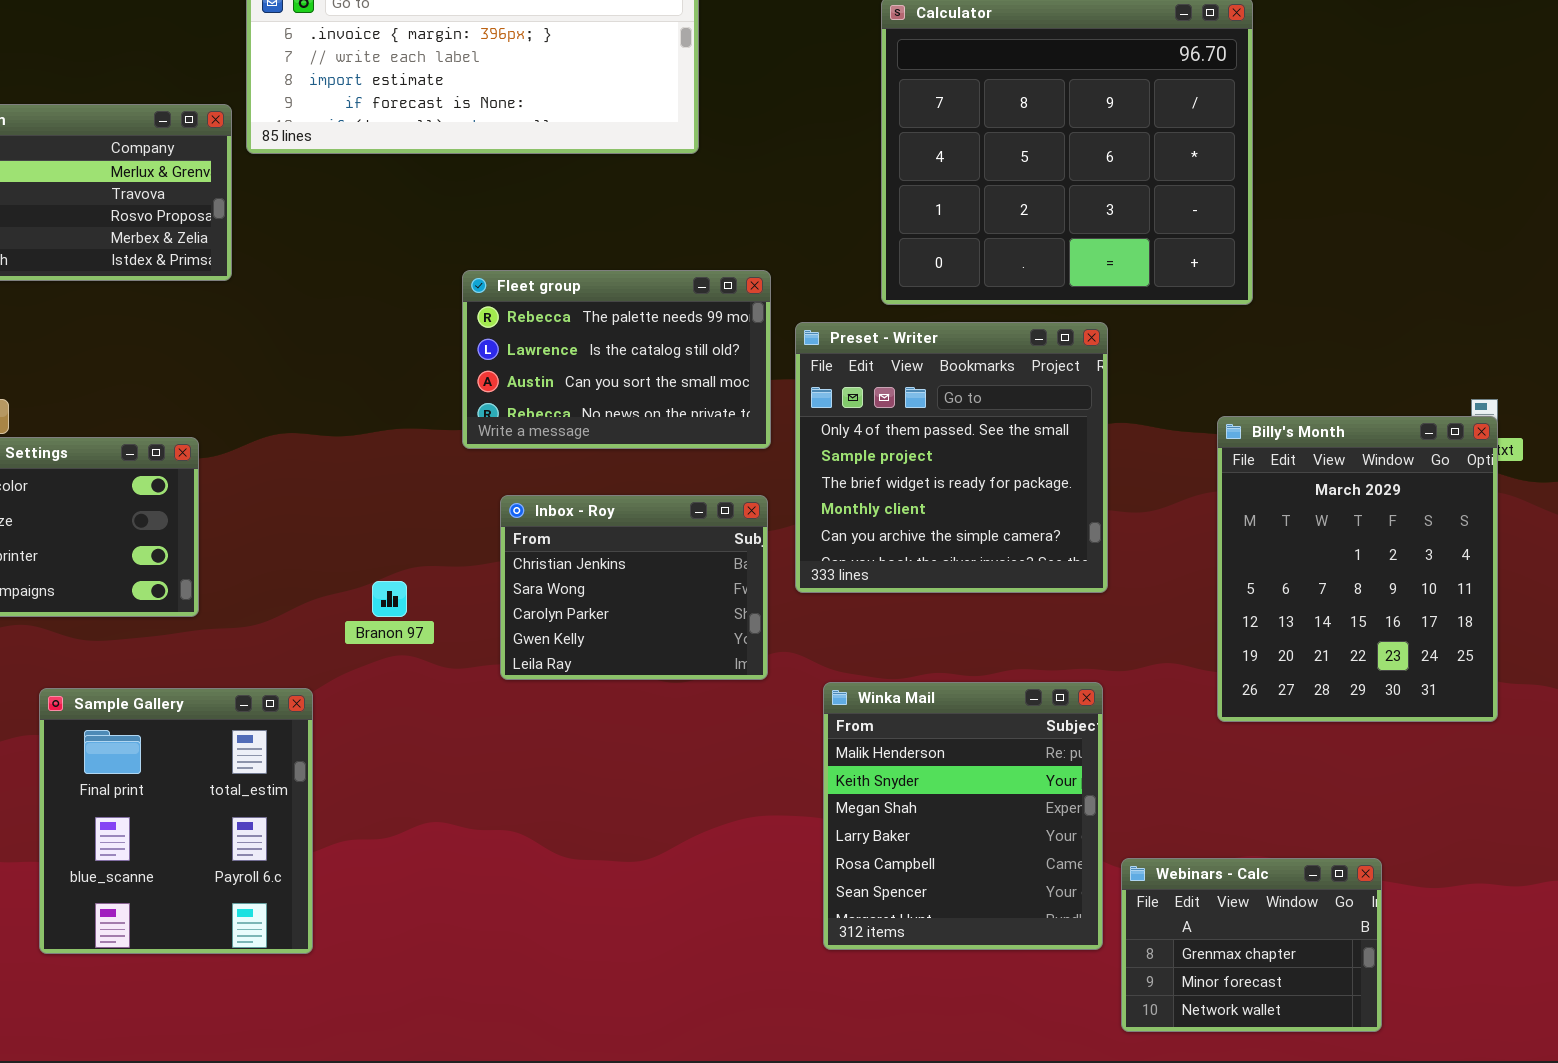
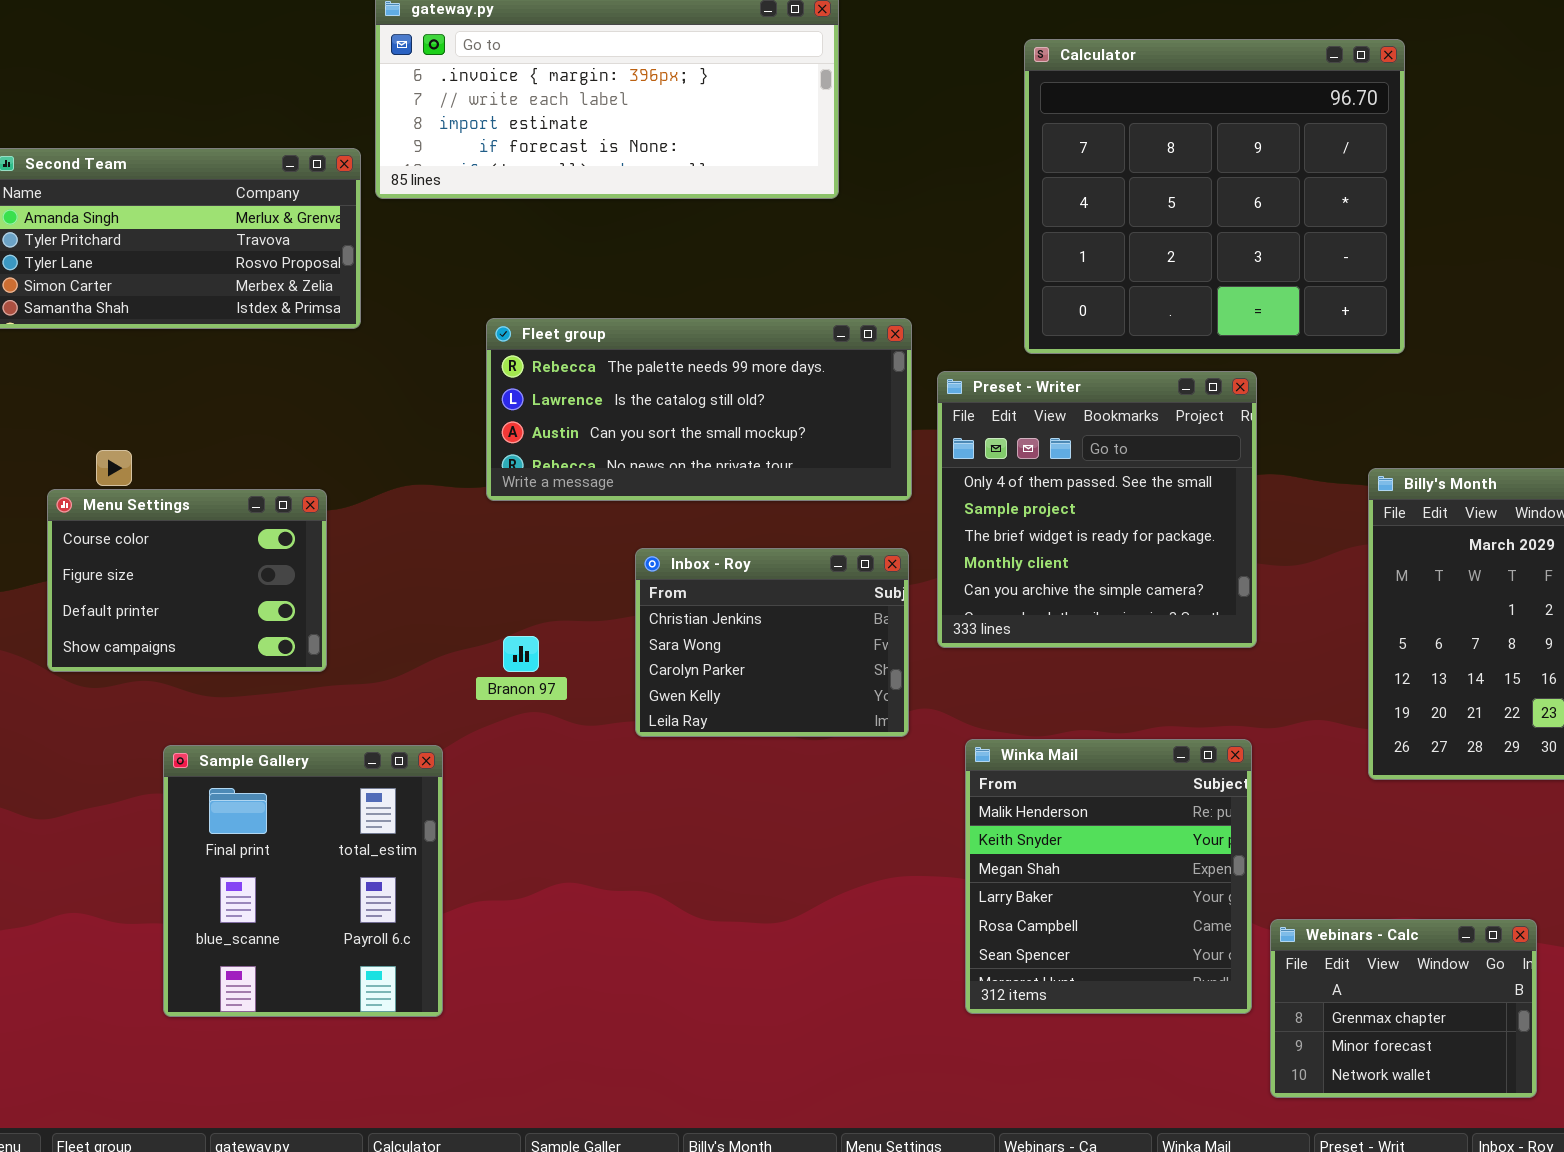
Fleet group: [462,270,771,449] -> [486,318,912,501], resized

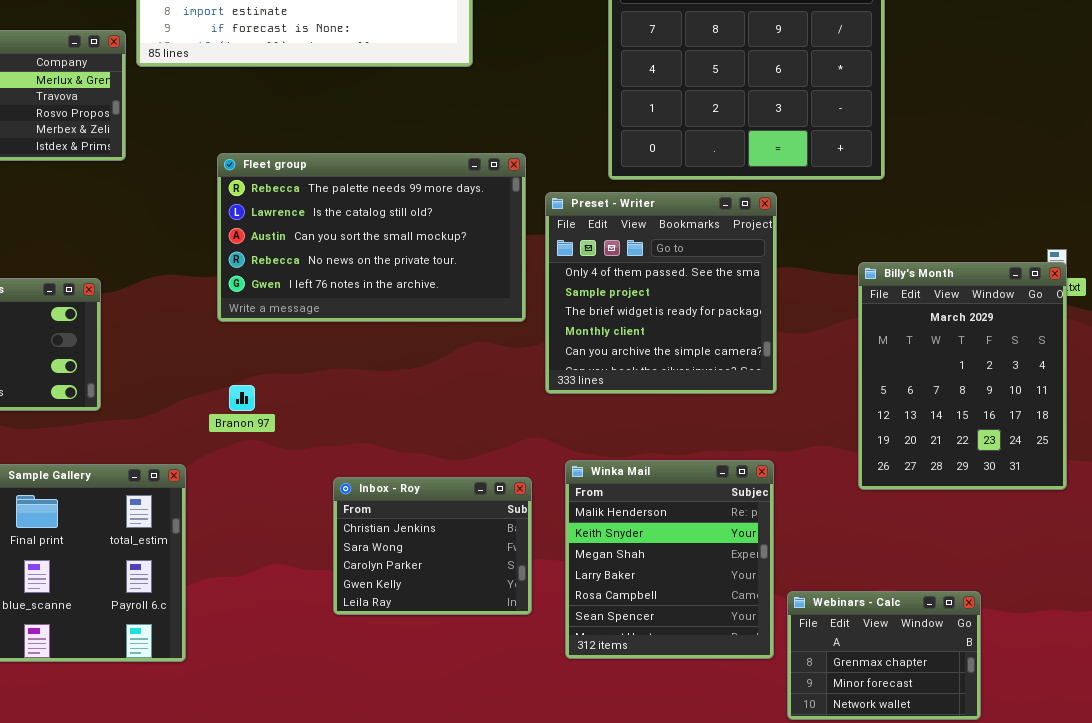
Fleet group: [486,318,912,501] -> [217,153,526,322], resized
Inbox - Roy: [635,548,909,737] -> [333,477,532,615], moved

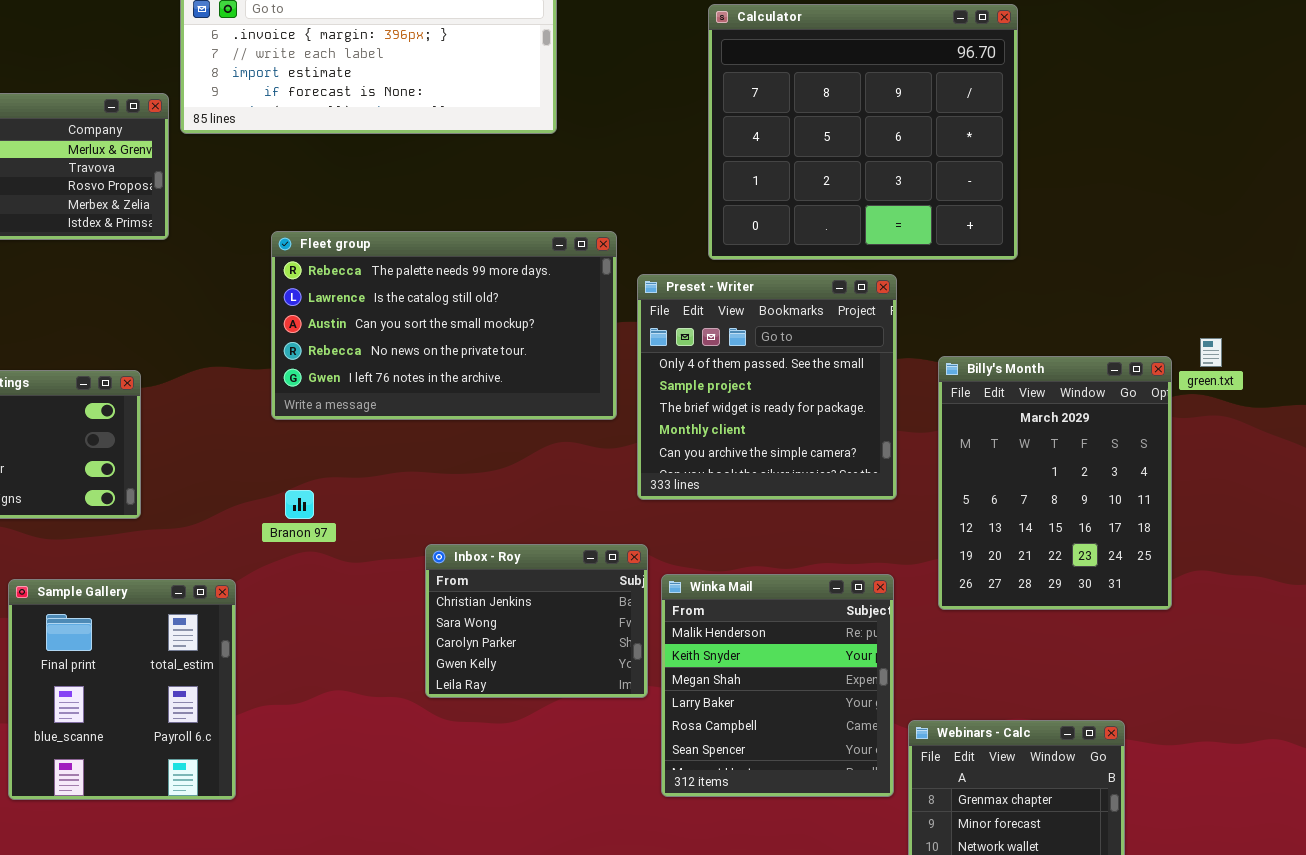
Billy's Month: [858,262,1067,490] -> [938,356,1172,610], moved
Inbox - Roy: [333,477,532,615] -> [425,544,648,698], moved

